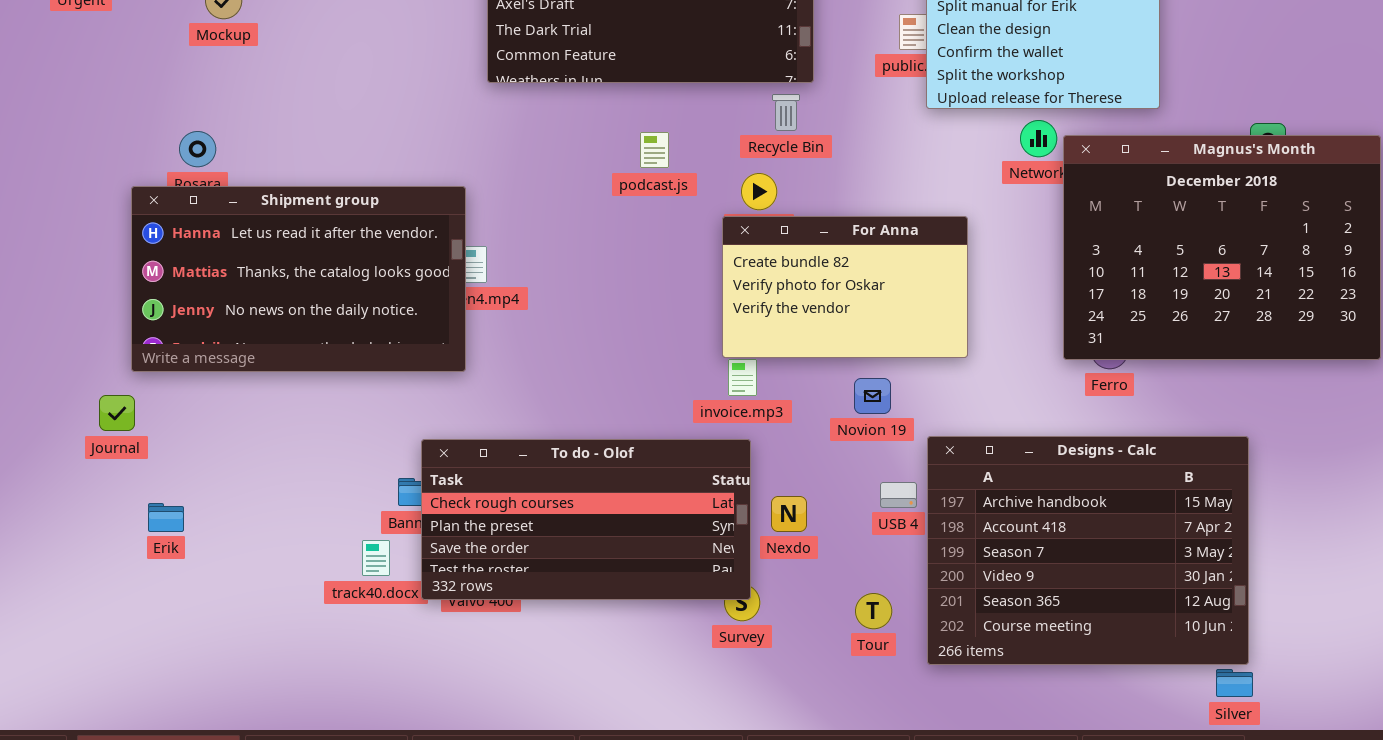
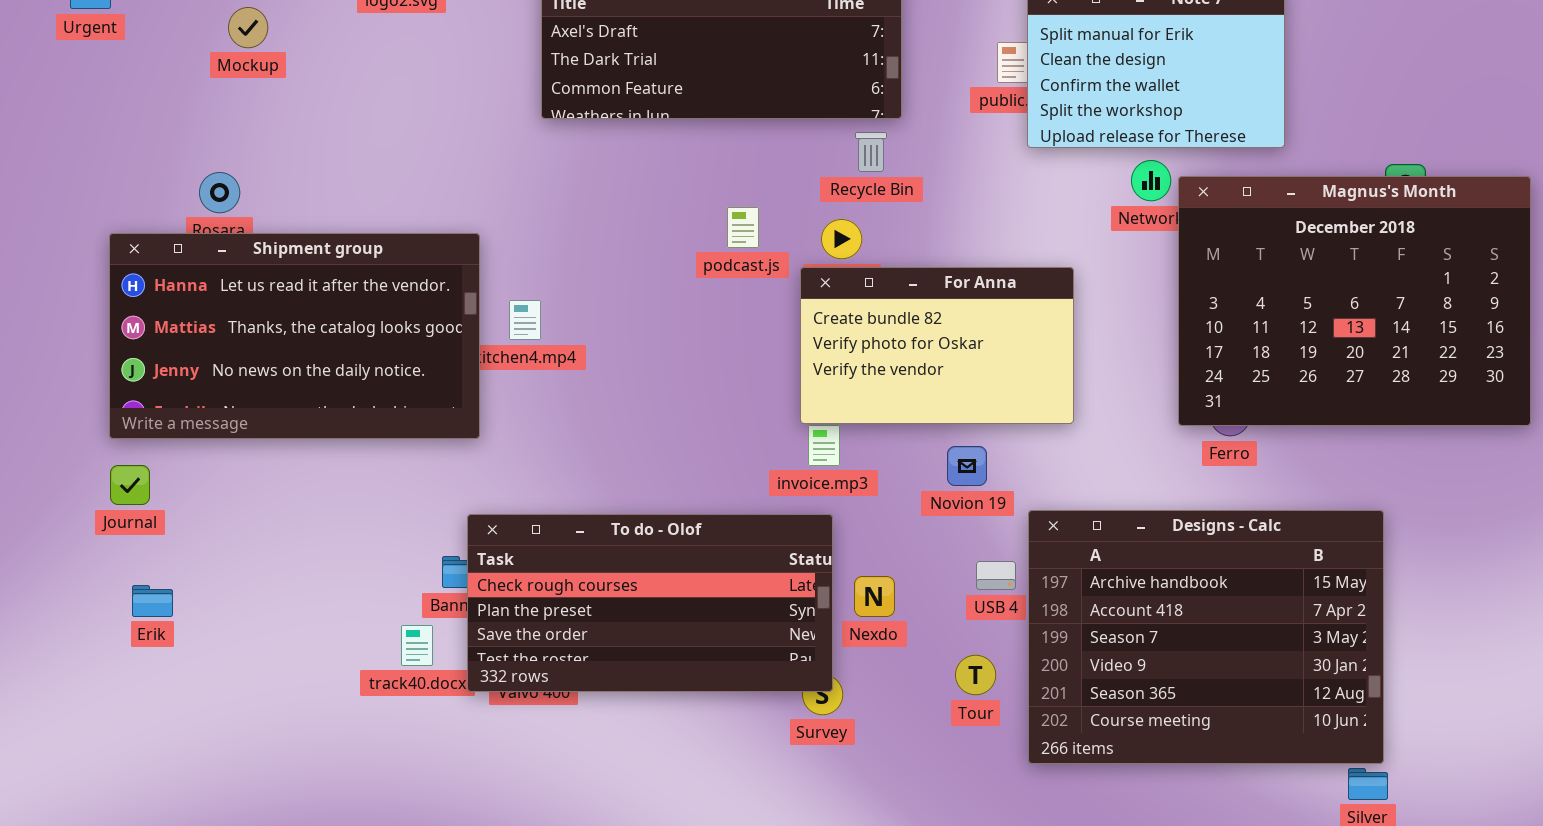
podcast.js: [640,132,669,168] -> [727,207,759,248], moved
Shipment group: [131,186,466,372] -> [109,233,480,439], moved
Erik: [148,503,184,532] -> [132,585,173,617], moved
Tour: [855,593,892,629] -> [955,655,996,695], moved

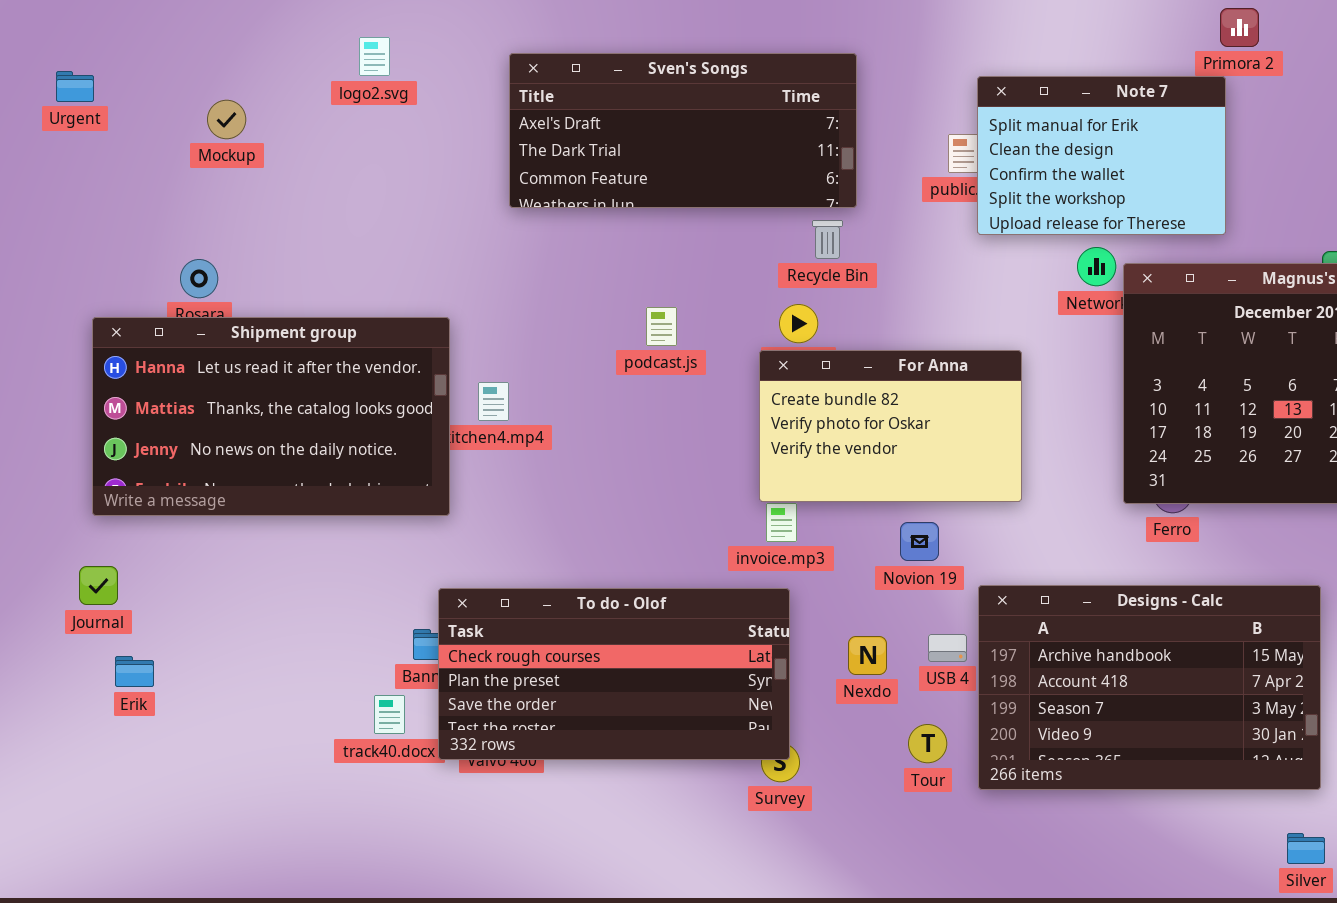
podcast.js: [727,207,759,248] -> [646,307,677,346], moved
Journal: [110,465,150,505] -> [79,566,118,605], moved
Designs - Calc: [1028,510,1384,764] -> [978,585,1321,790], resized
Nexdo: [854,576,895,617] -> [848,636,887,675], moved

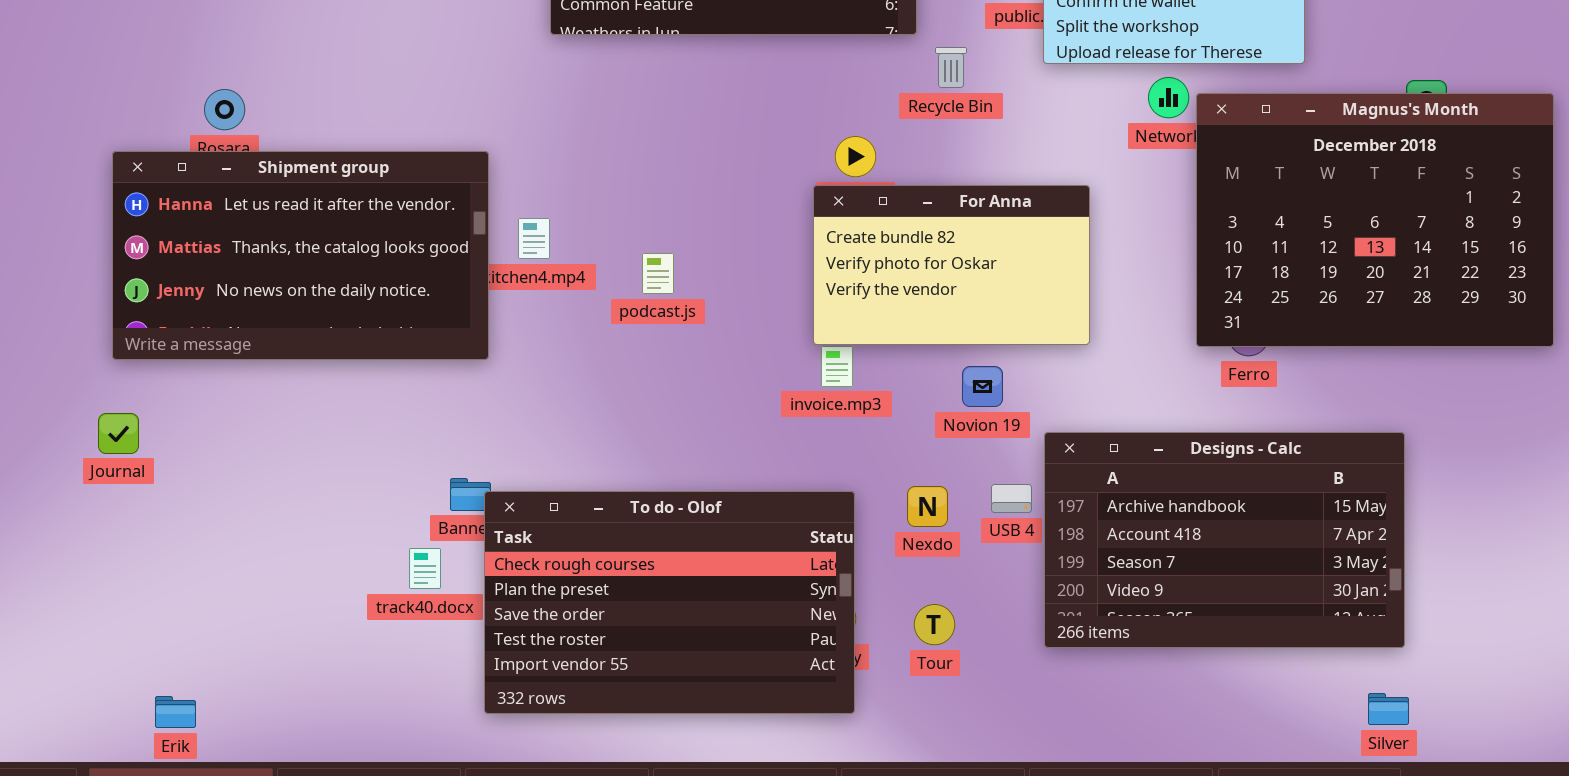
Recycle Bin: [812,220,843,259] -> [935,47,967,88], moved
podcast.js: [646,307,677,346] -> [642,253,674,294], moved
To do - Olof: [438,588,790,760] -> [484,491,855,714], moved, resized
Erik: [115,656,154,687] -> [155,696,196,728], moved
Tour: [908,724,947,763] -> [914,604,955,645], moved

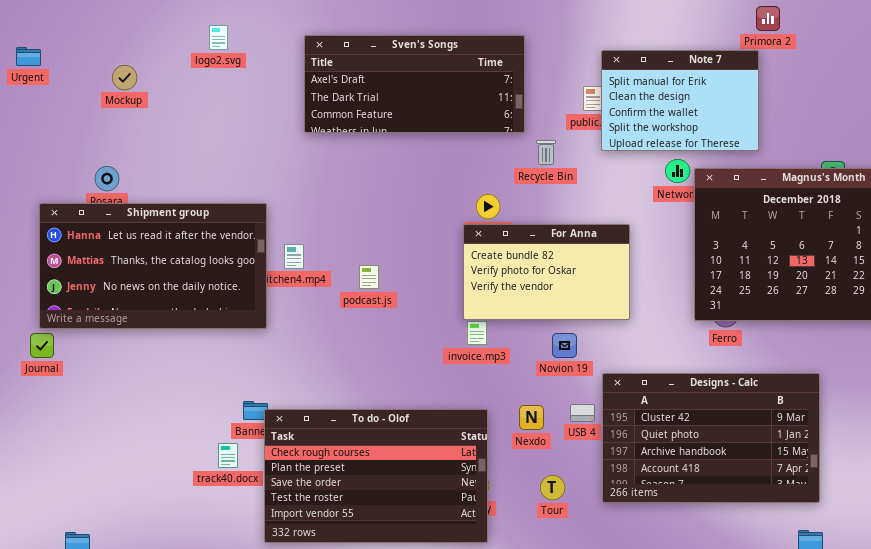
Journal: [98,413,139,454] -> [30,333,54,358], moved
Designs - Calc: [1044,432,1405,648] -> [602,373,820,503], scrolled up 2 rows
Tour: [914,604,955,645] -> [540,475,565,500], moved

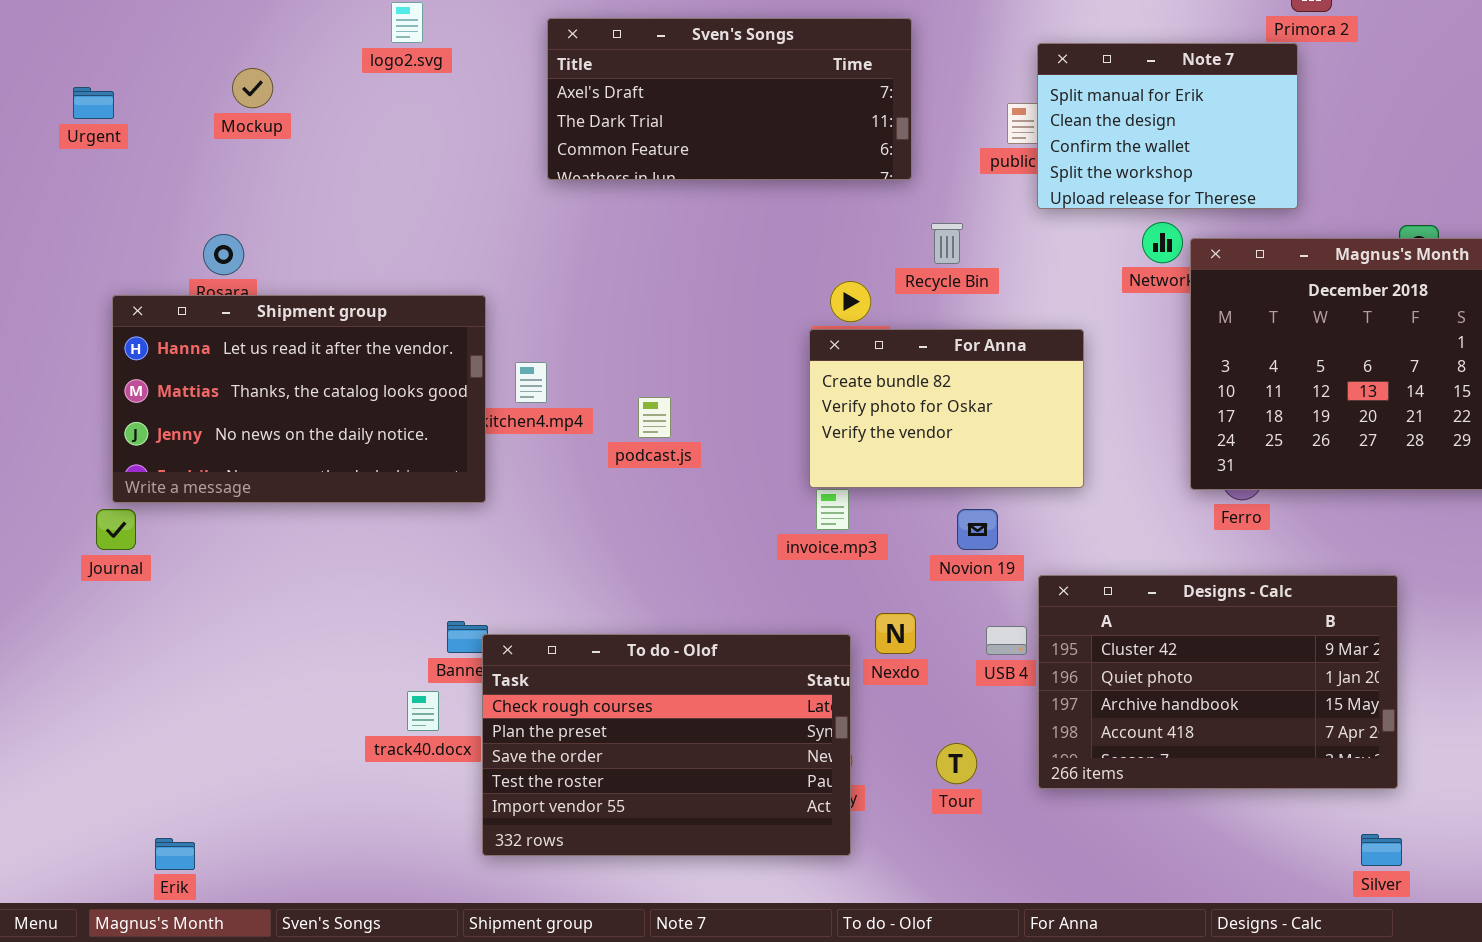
Urgent: [16,47,41,66] -> [73,87,114,119], moved
Recycle Bin: [536,140,556,165] -> [931,223,963,264], moved
Nexdo: [519,405,544,430] -> [875,613,916,654], moved

